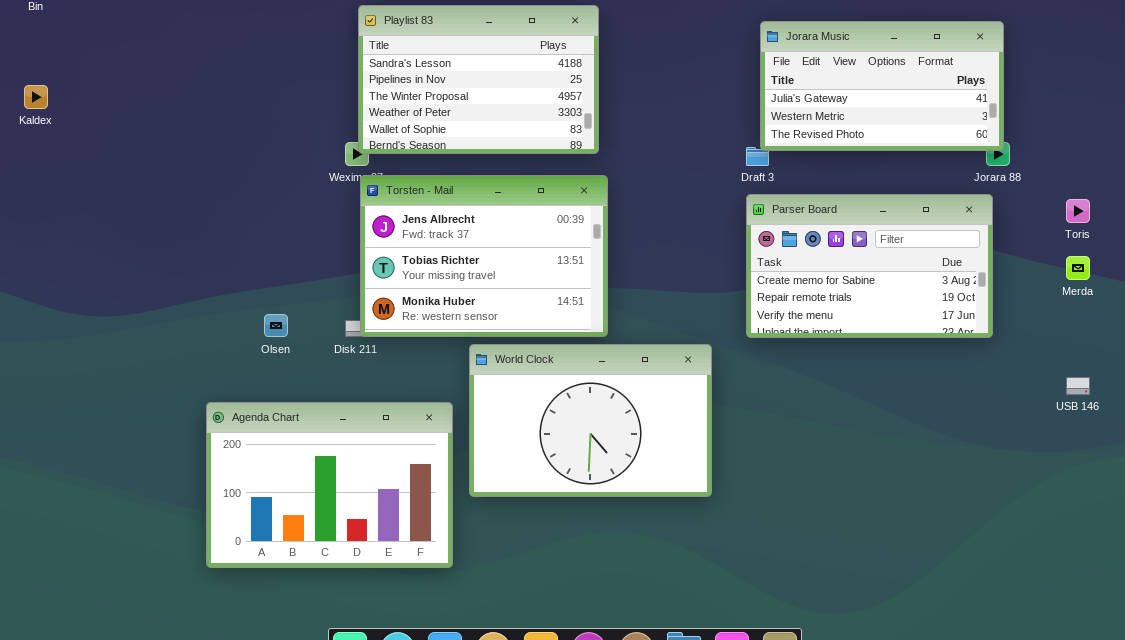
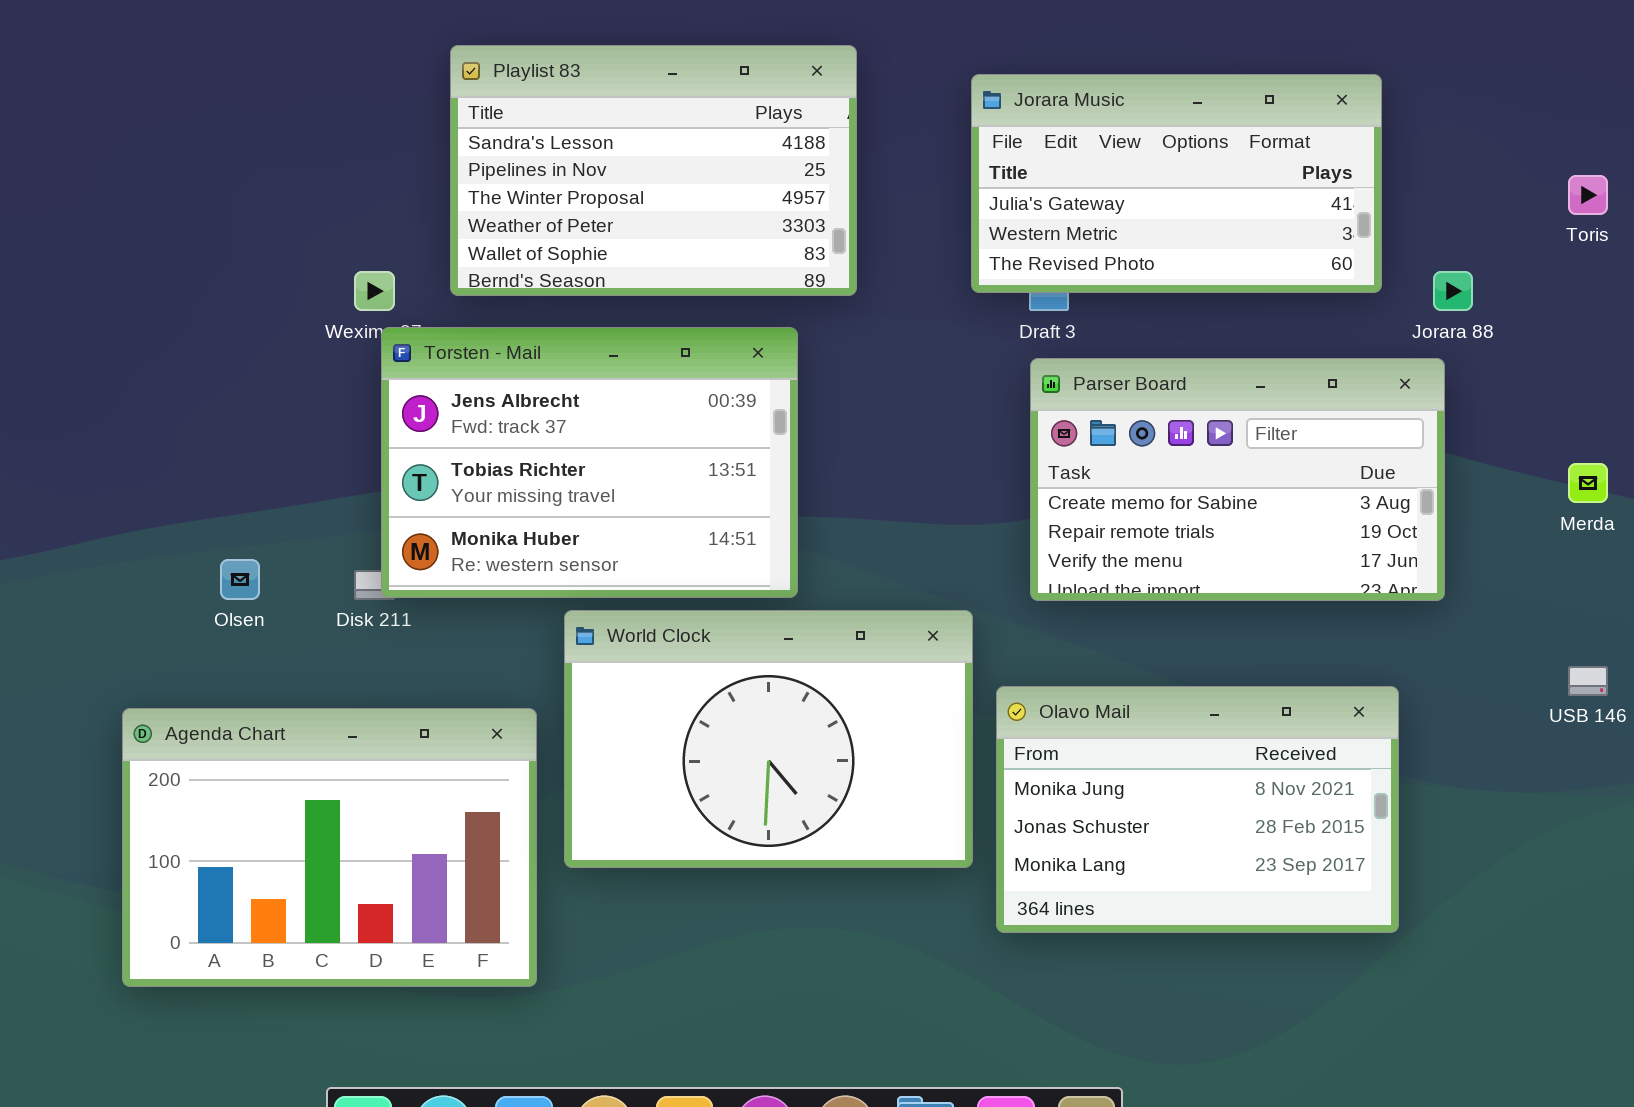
Playlist 83: [358,5,599,154] -> [450,45,857,296], moved
Jorara Music: [760,21,1004,151] -> [971,74,1382,293], moved
Toris: [1066,199,1090,223] -> [1568,175,1608,215], moved
Olavo Mail: none -> [996,686,1399,933], opened

